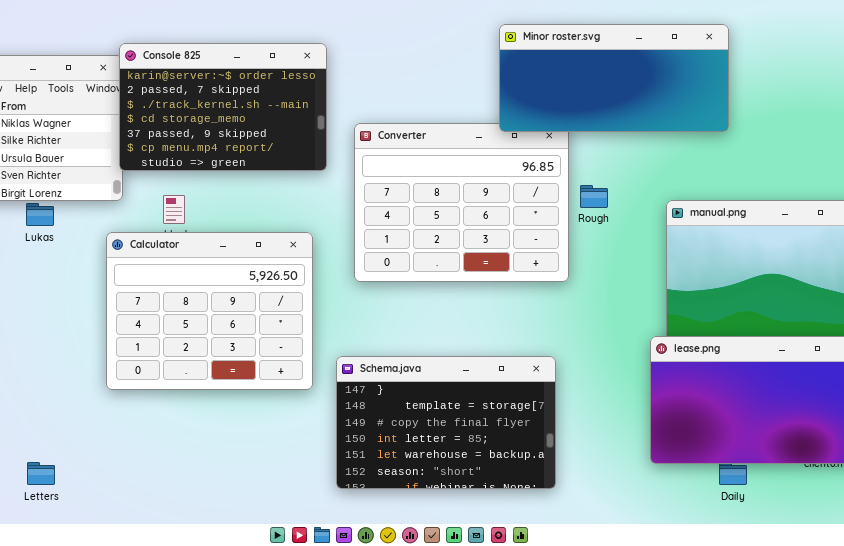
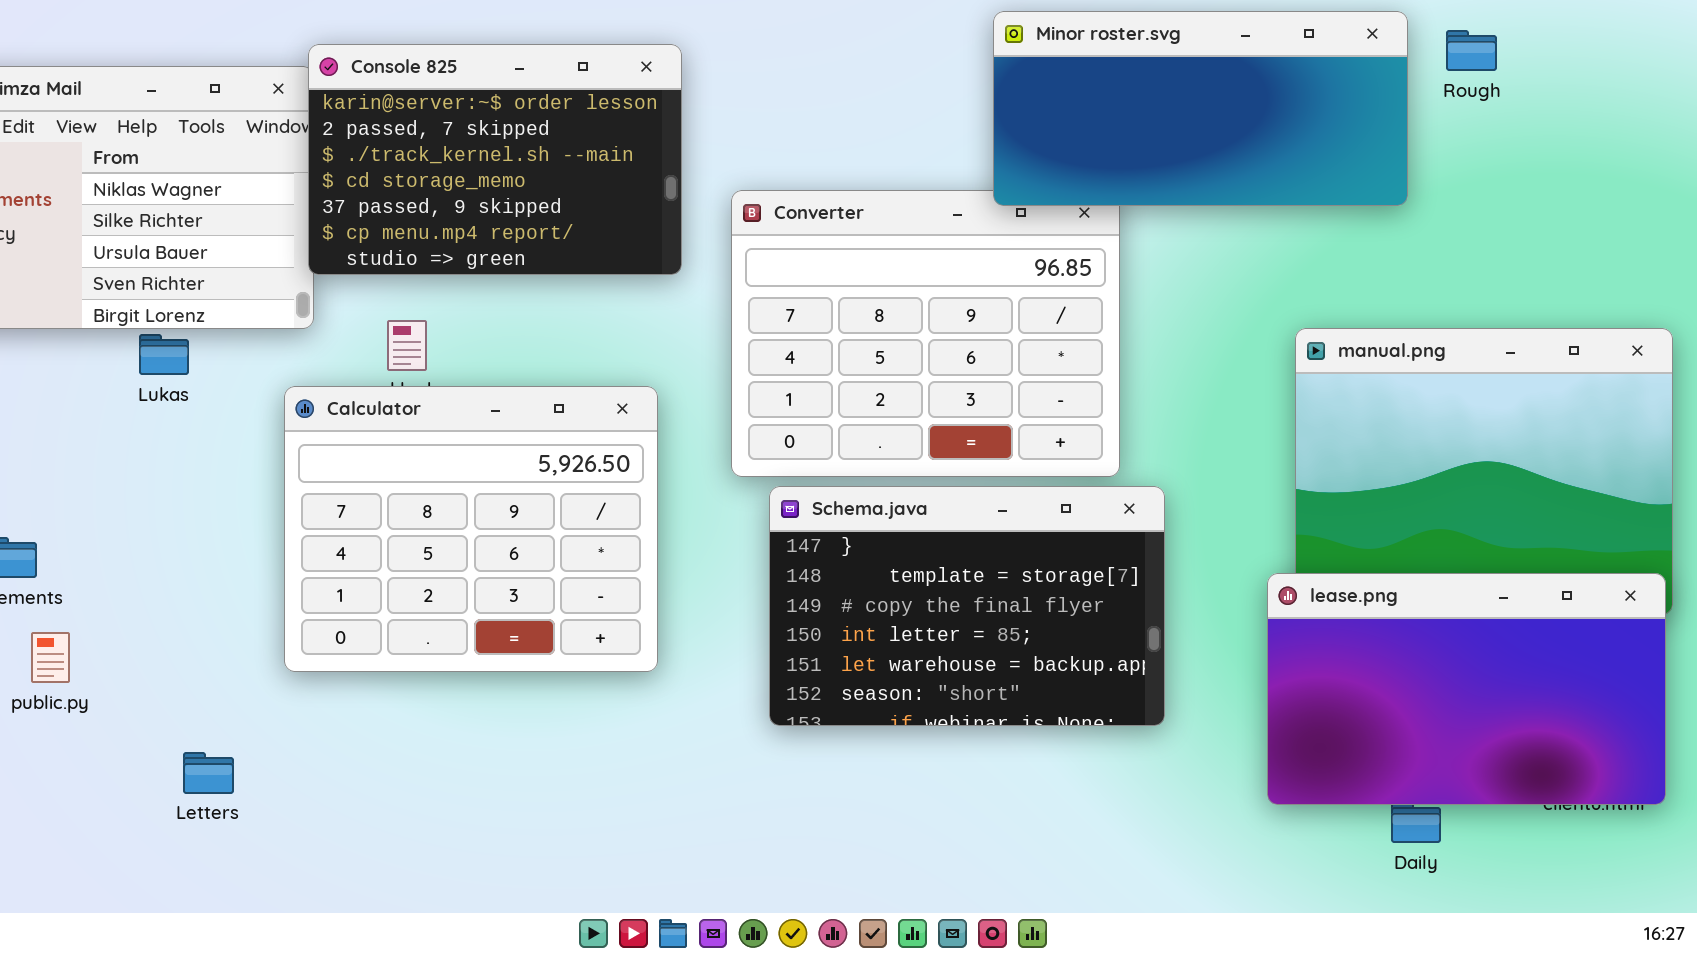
Rough: [580,185,608,208] -> [1446,30,1497,71], moved
Schema.java: [336,356,556,489] -> [769,486,1165,726], moved
Letters: [27,462,55,485] -> [183,752,234,794], moved

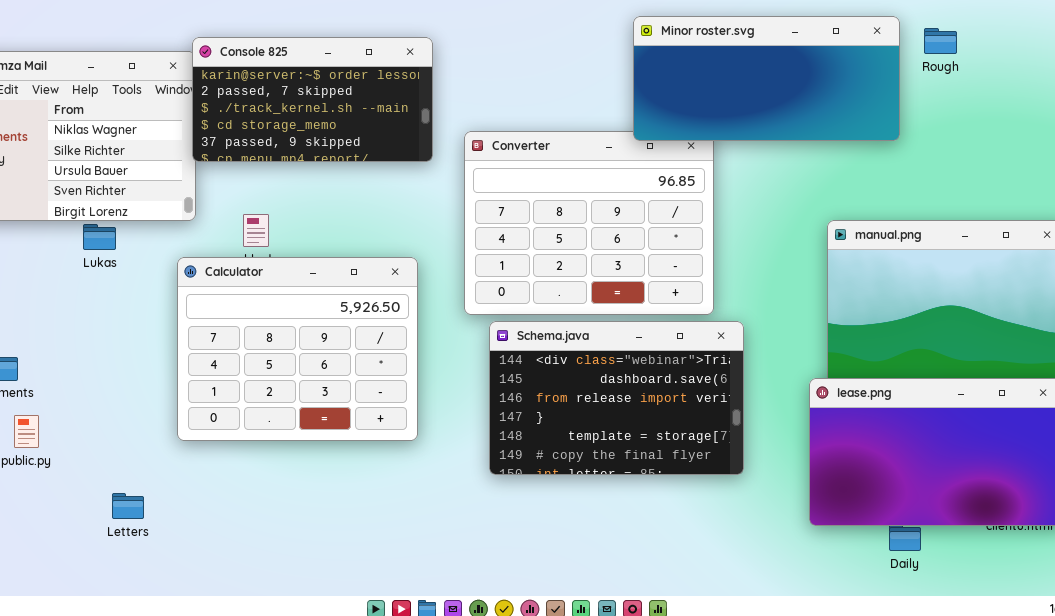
Console 825: [308,44,682,275] -> [192,37,433,162], resized
Schema.java: [769,486,1165,726] -> [489,321,744,475], scrolled up 3 rows

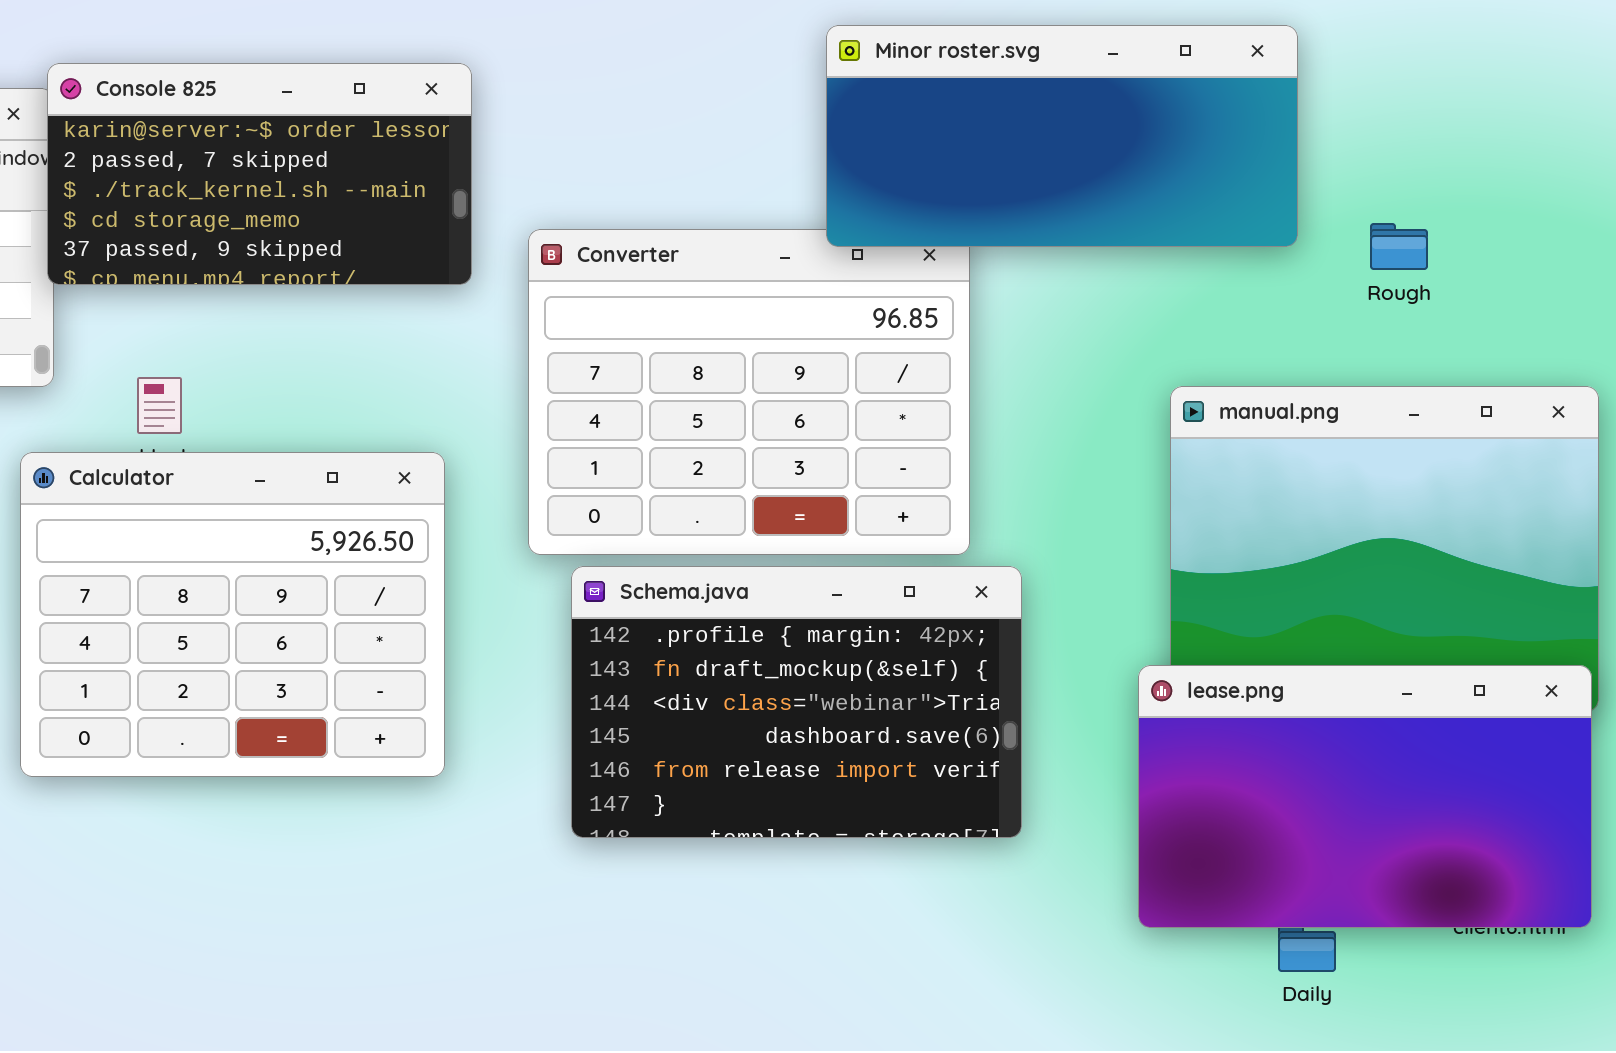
Rough: [924,28,957,54] -> [1370,223,1428,270], moved
Schema.java: [489,321,744,475] -> [571,566,1022,838], scrolled up 2 rows

